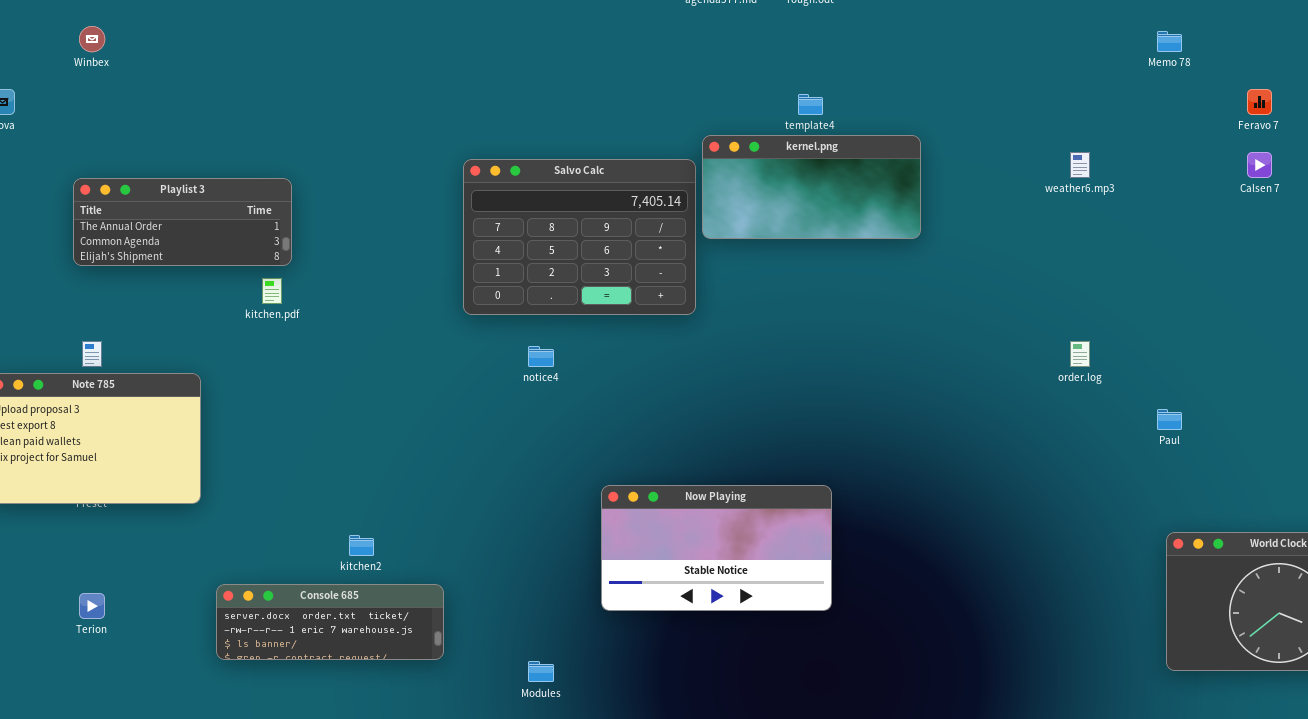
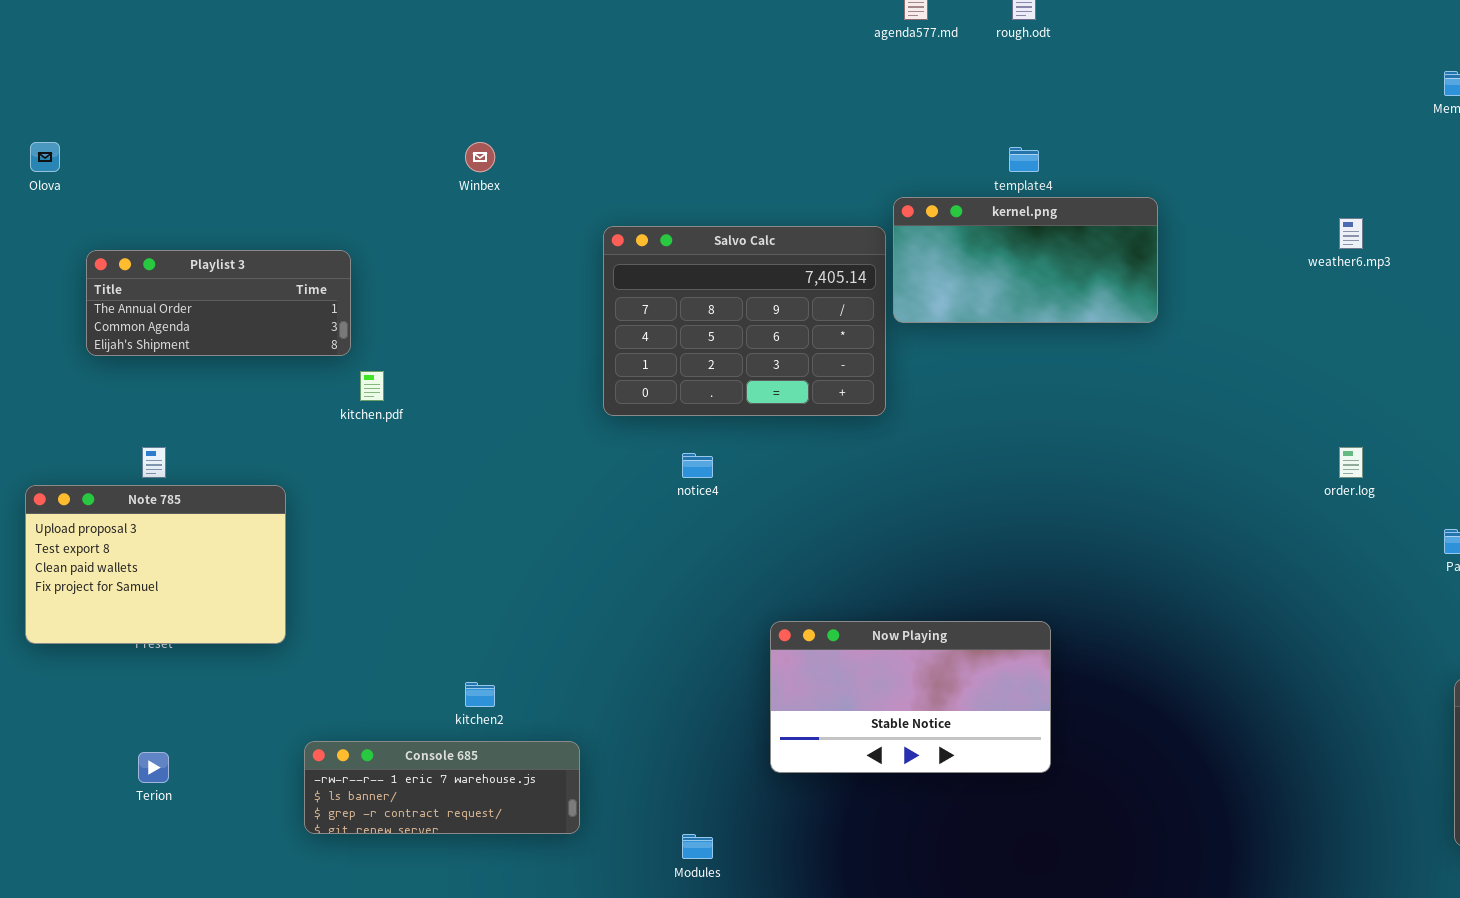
Winbex: [79,26,105,52] -> [465,142,495,172], moved
Playlist 3: [73,178,292,266] -> [86,250,351,356], moved
Console 685: [216,584,444,660] -> [304,741,580,834], scrolled down 1 row

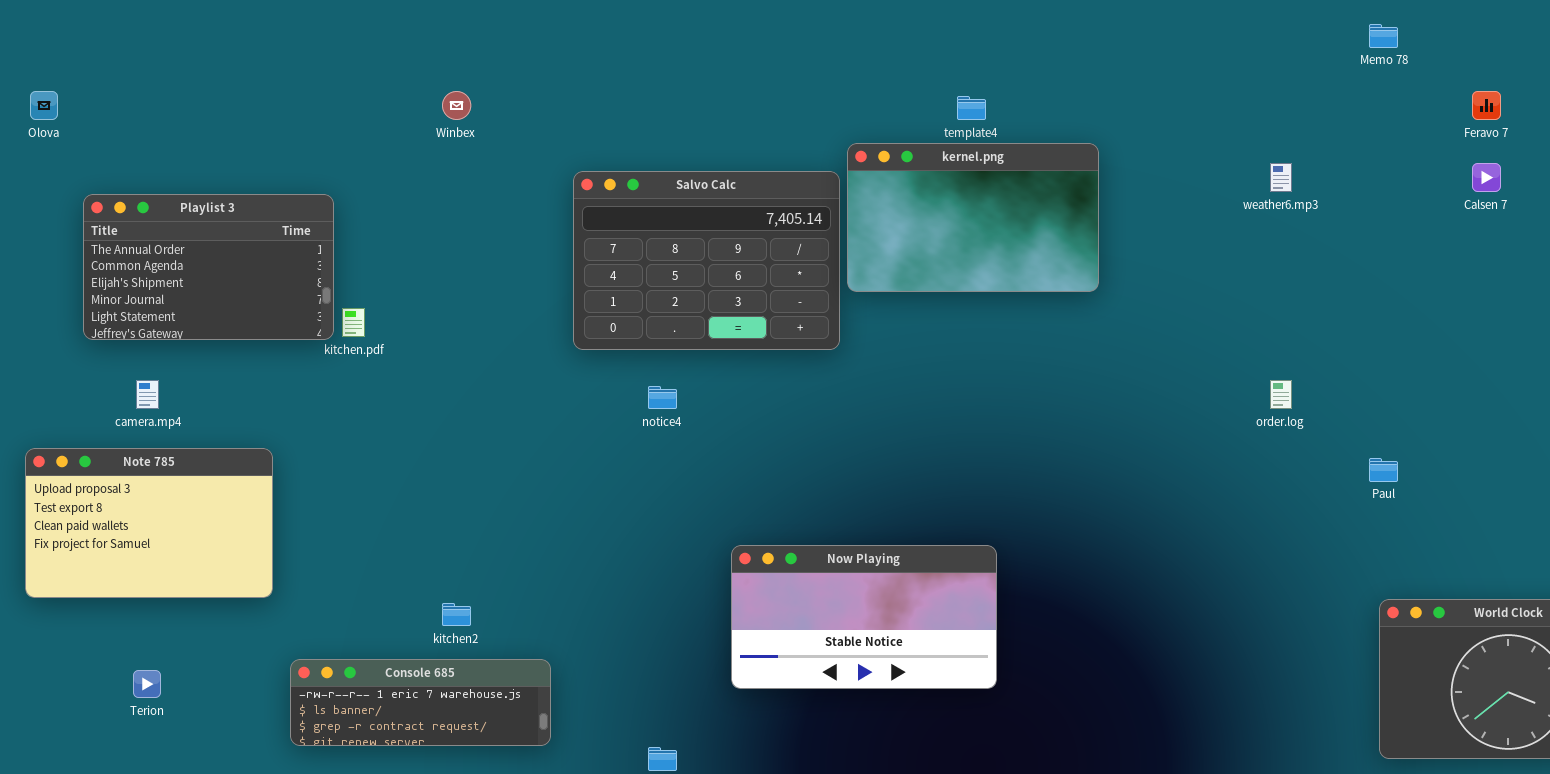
kernel.png: [893,197,1158,323] -> [847,143,1099,292], resized
Playlist 3: [86,250,351,356] -> [83,194,334,340], resized
Note 785: [25,485,286,644] -> [25,448,273,598], moved

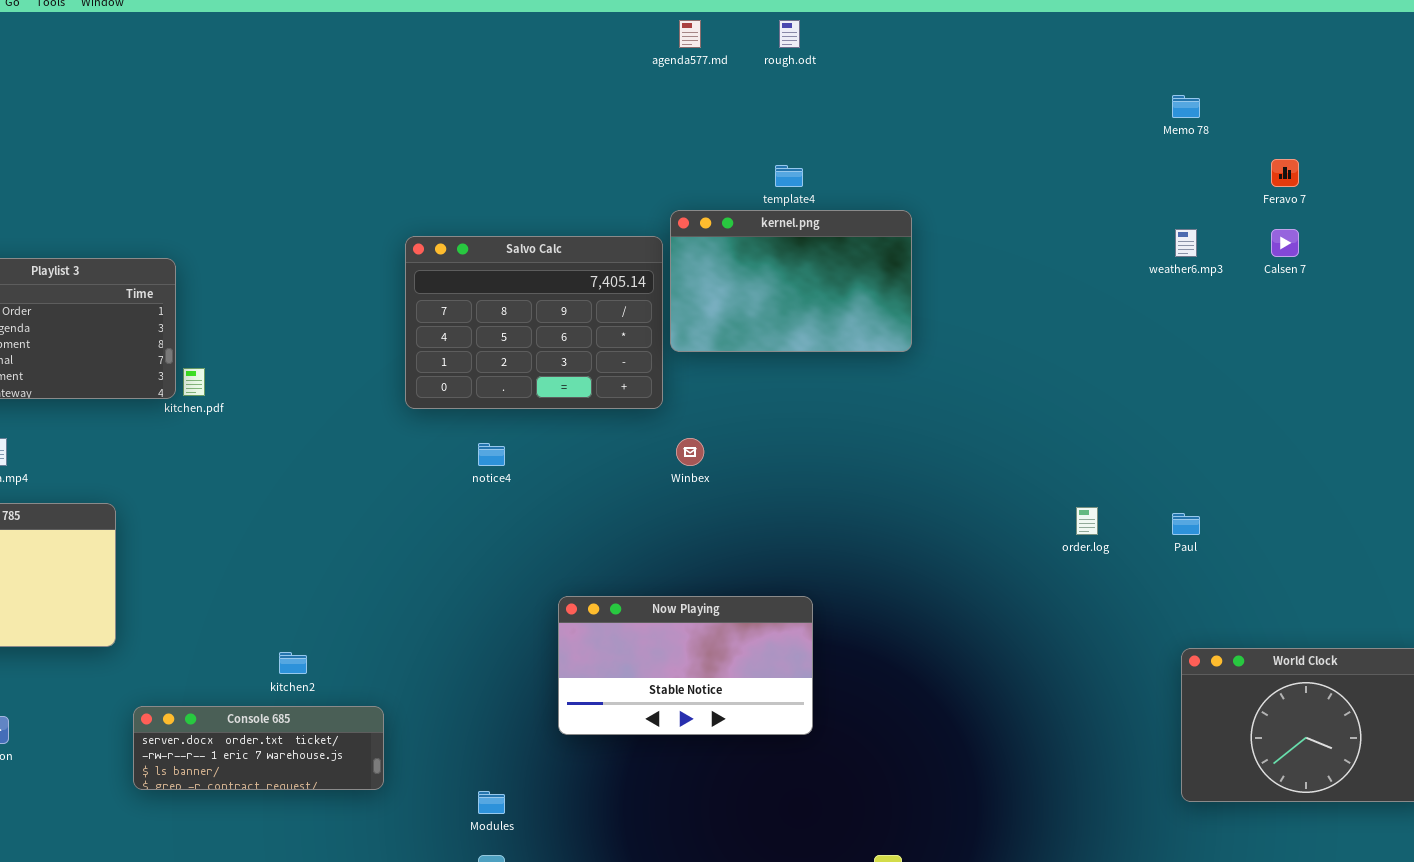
Winbex: [442,91,471,120] -> [676,438,704,466], moved
weather6.mp3: [1270,163,1292,192] -> [1175,229,1197,257], moved
order.log: [1270,380,1292,409] -> [1076,507,1098,535], moved
Console 685: [290,659,551,746] -> [133,706,384,790], scrolled up 1 row

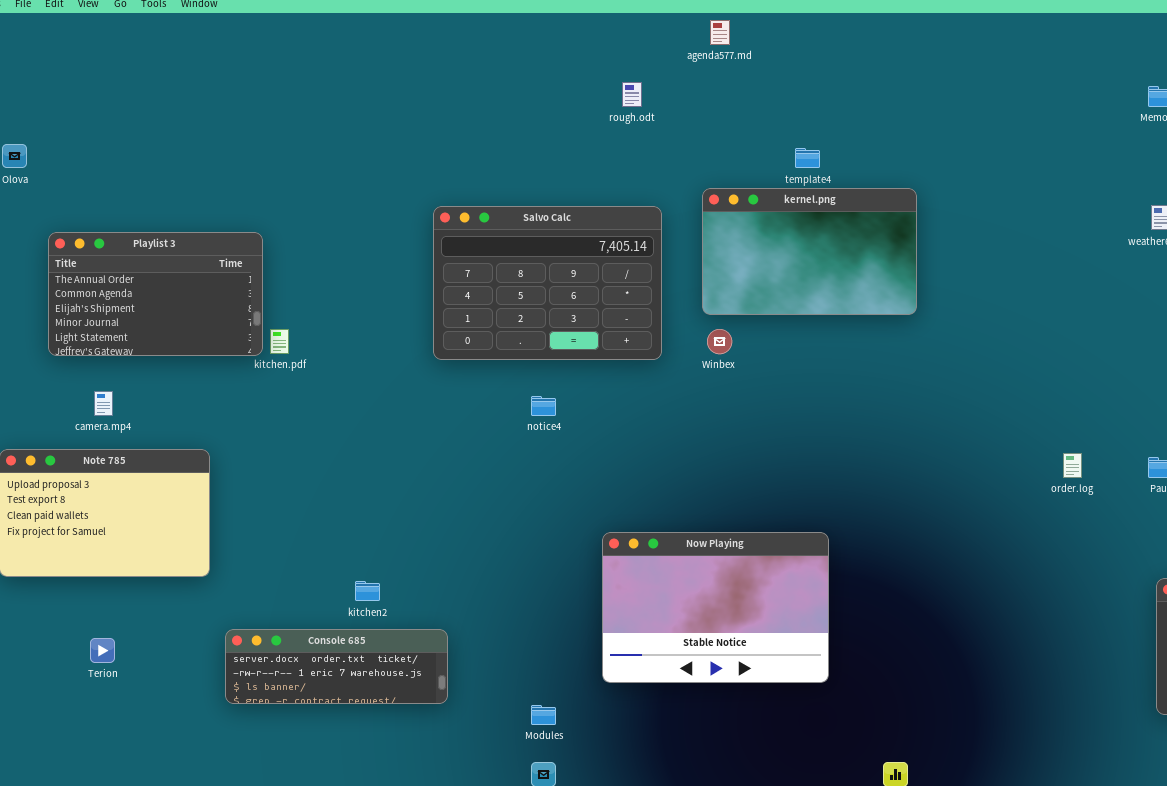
rough.odt: [779,20,800,48] -> [622,82,642,107], moved
Salvo Calc: [405,236,663,409] -> [433,206,662,360], moved
Winbex: [676,438,704,466] -> [707,329,732,354], moved
Now Playing: [558,596,813,735] -> [602,532,829,683], resized

